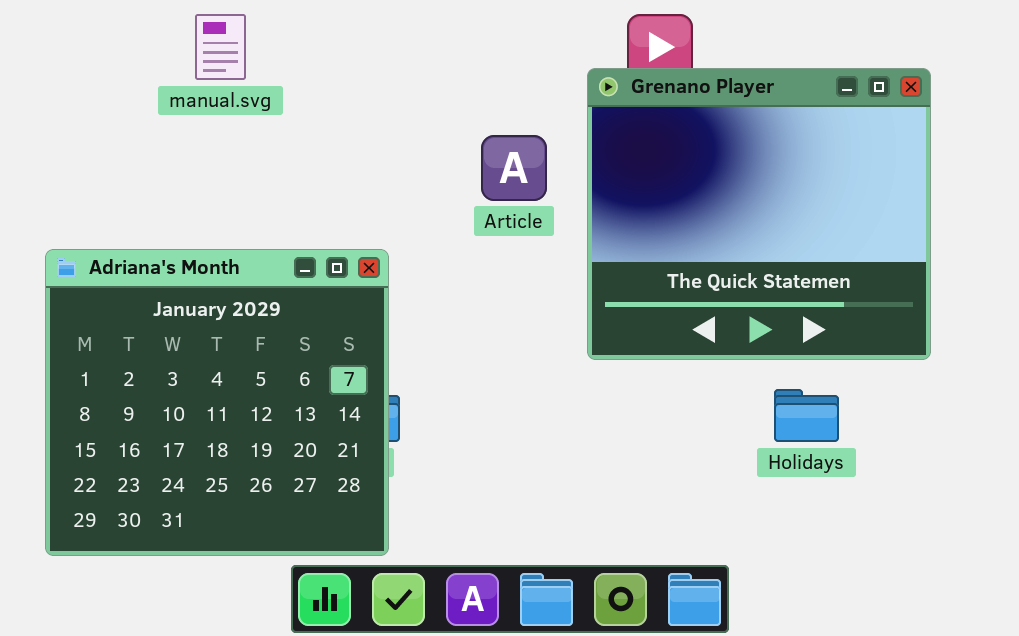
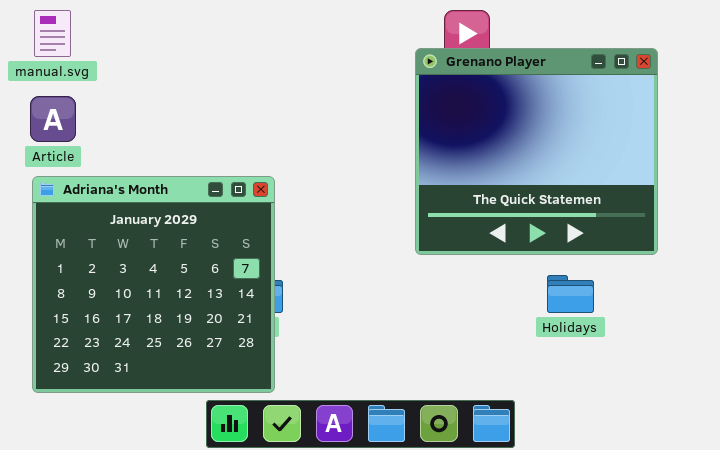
manual.svg: [195,14,246,80] -> [34,10,71,57], moved
Article: [481,135,547,201] -> [30,96,76,142], moved

